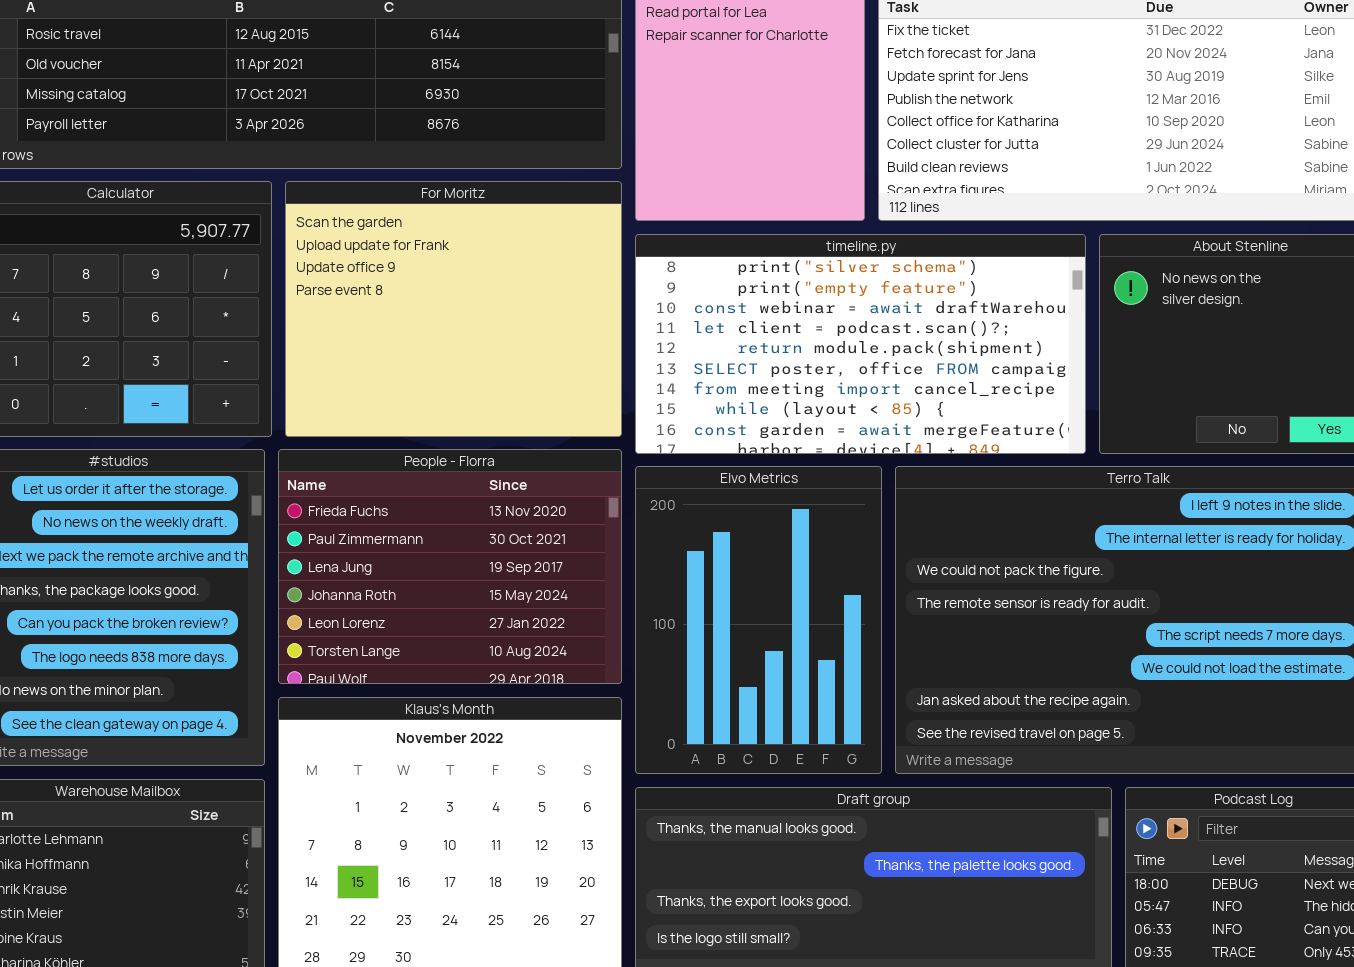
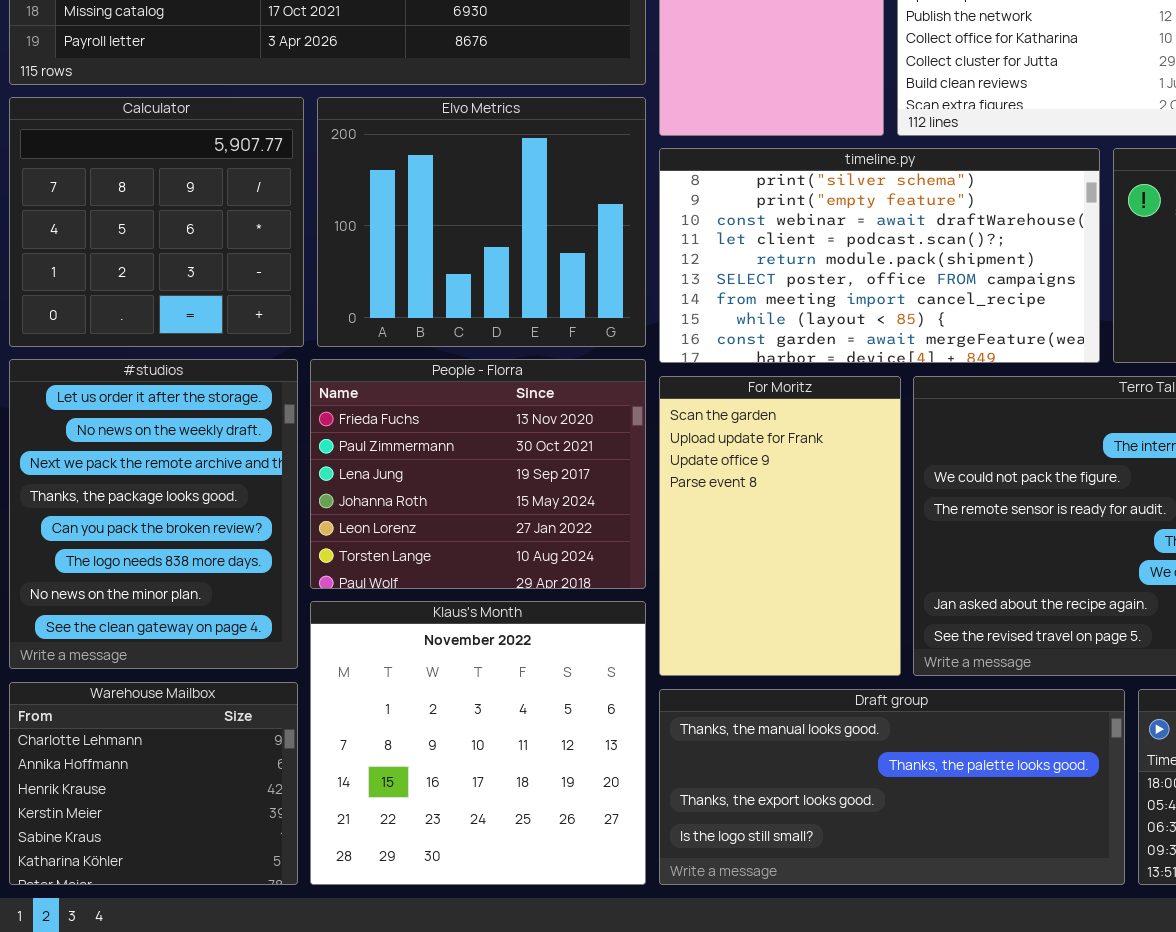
For Moritz: [285,181,622,437] -> [659,376,901,676], moved, resized
Elvo Metrics: [635,466,882,774] -> [317,97,646,347], moved, resized

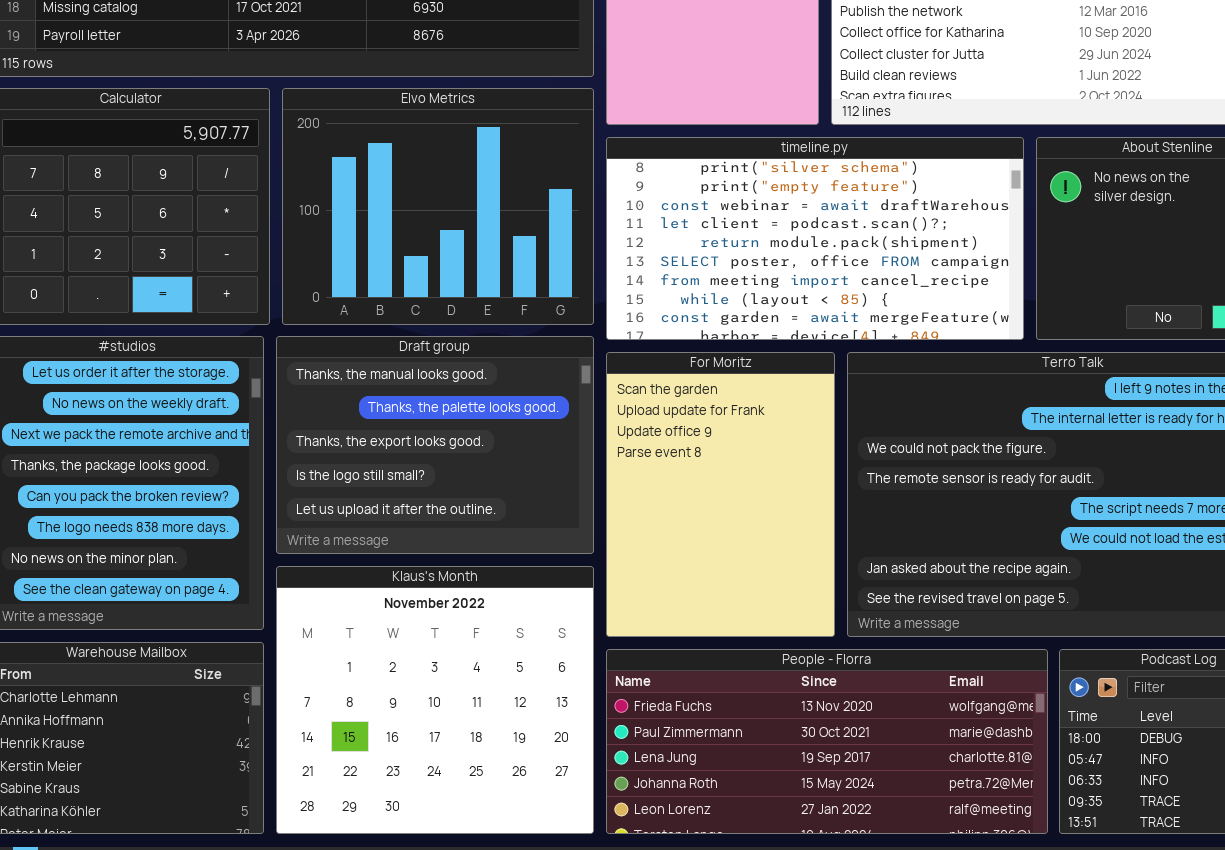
People - Florra: [310,359,646,589] -> [606,649,1048,834], moved, resized
Draft group: [659,689,1125,885] -> [276,336,594,554], moved, resized

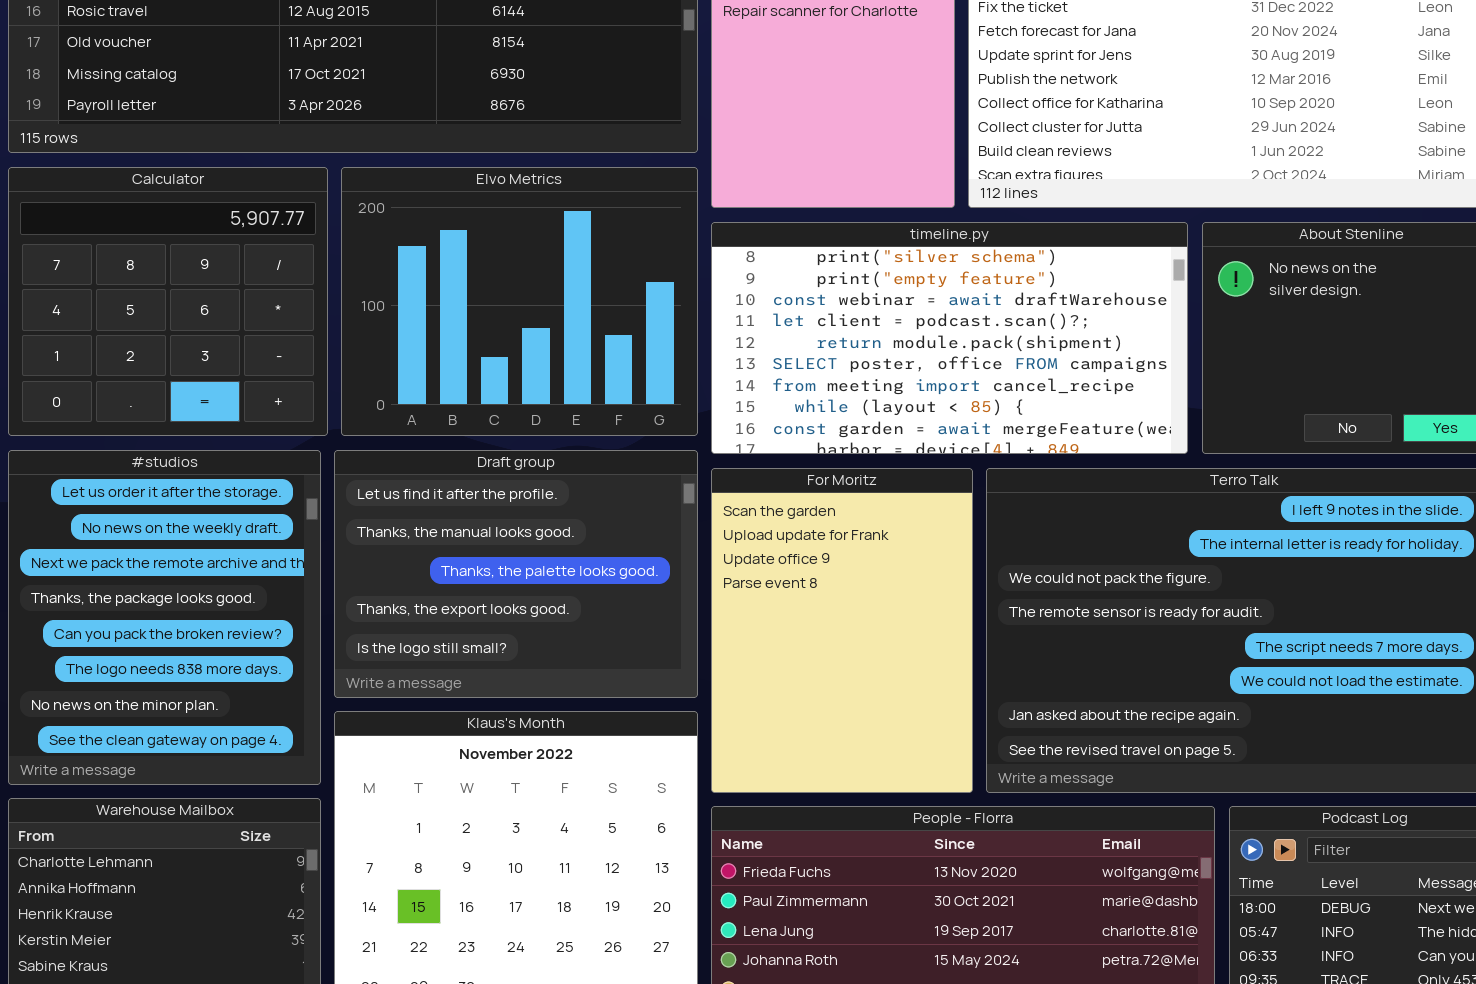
Draft group: [276,336,594,554] -> [334,450,698,698], scrolled up 1 row

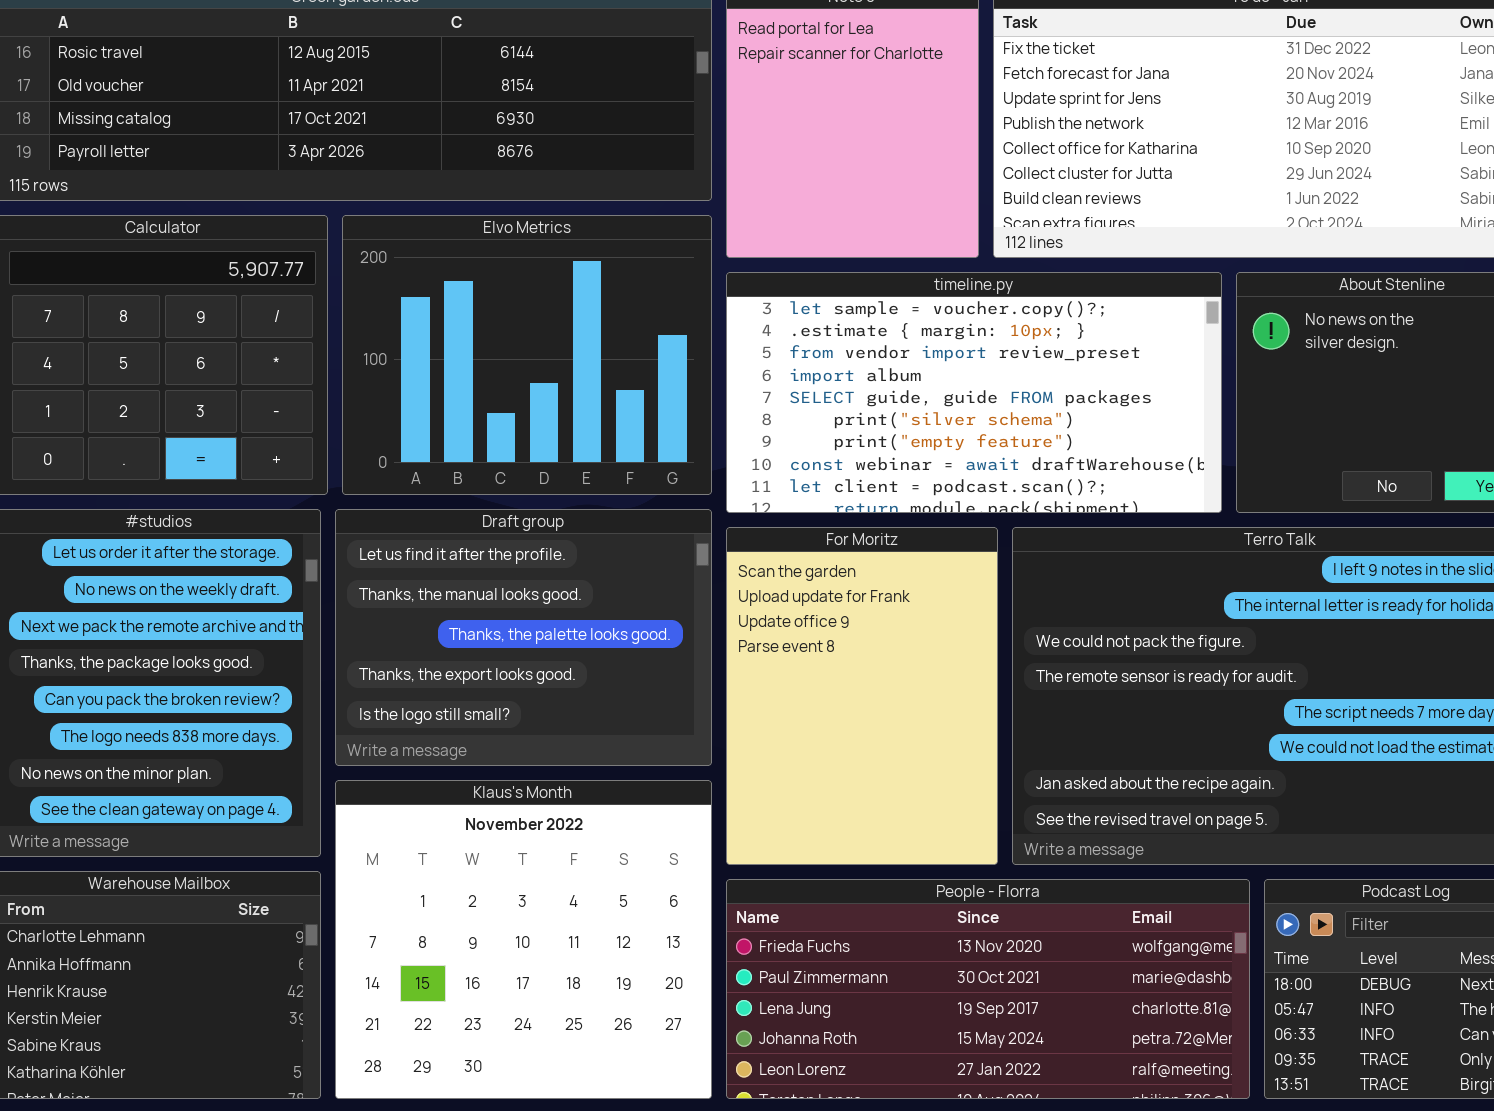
timeline.py: [711,222,1188,454] -> [726,272,1222,513], scrolled up 5 rows

